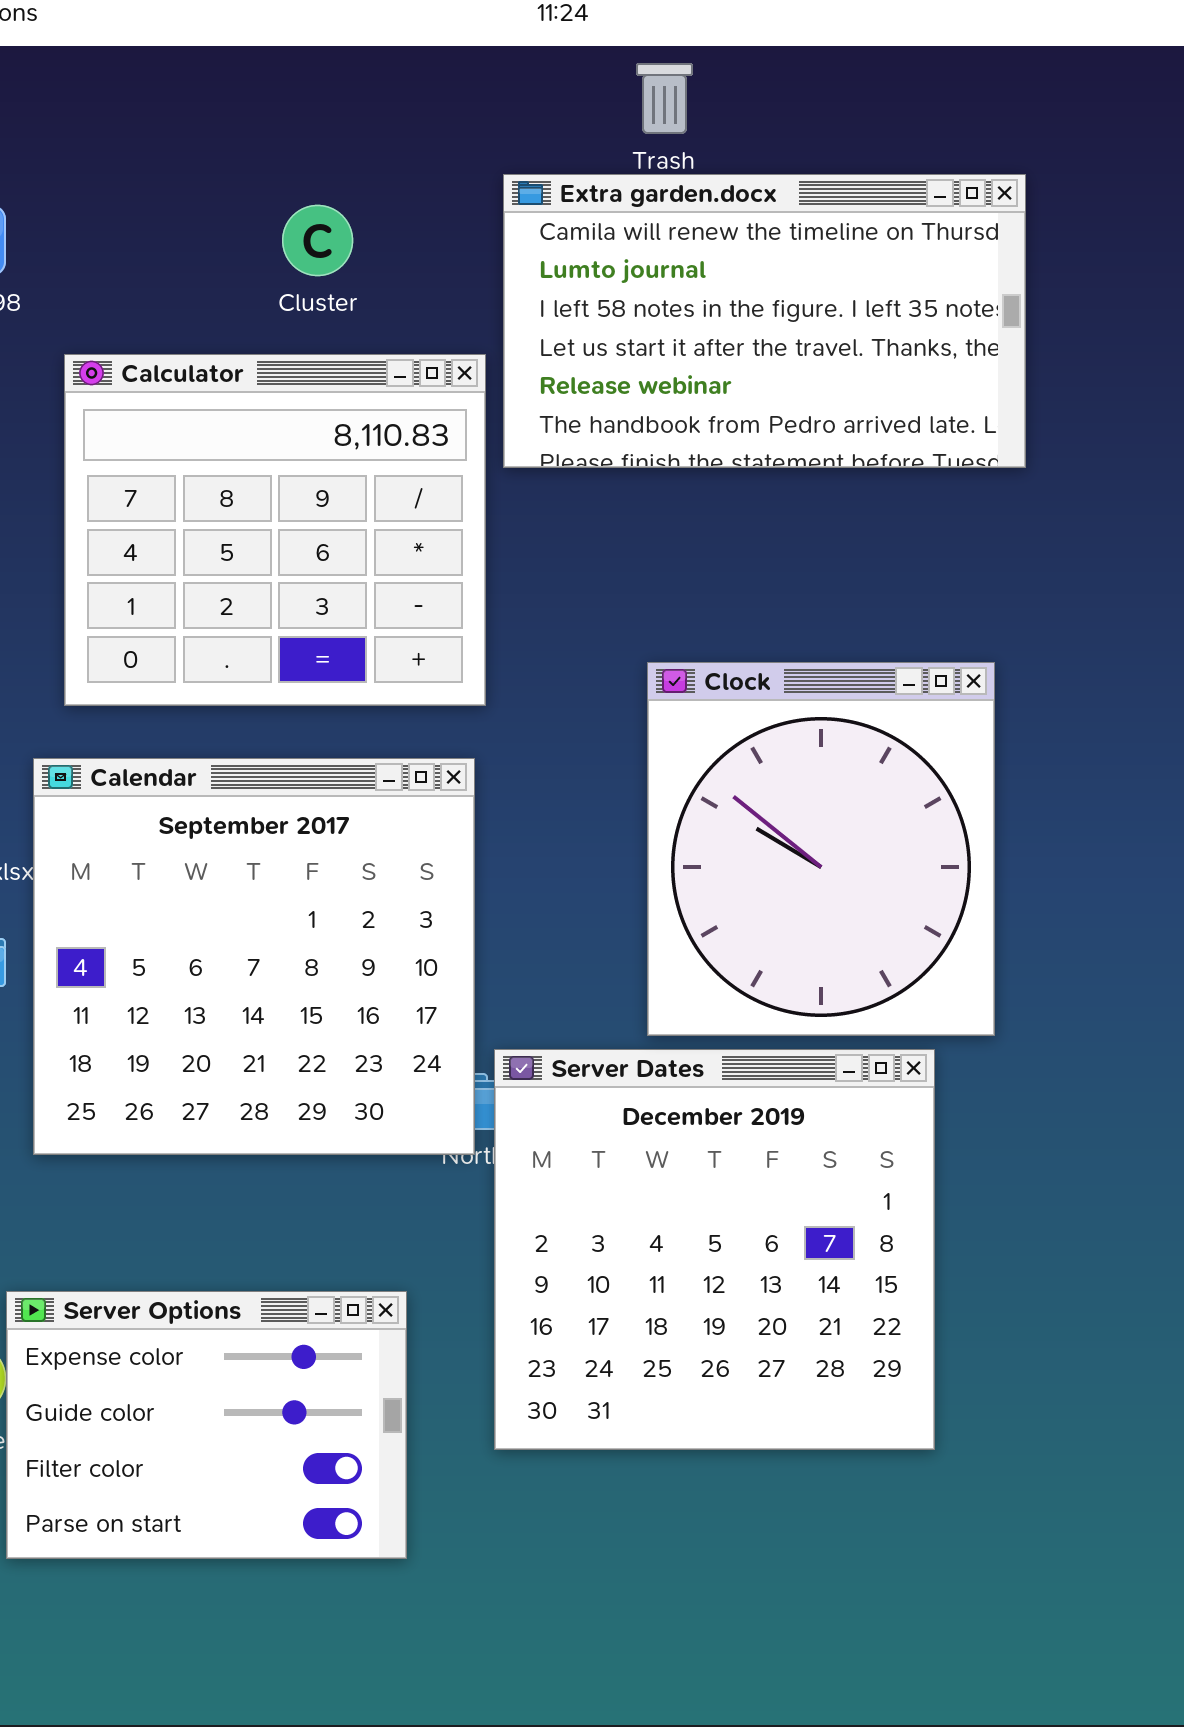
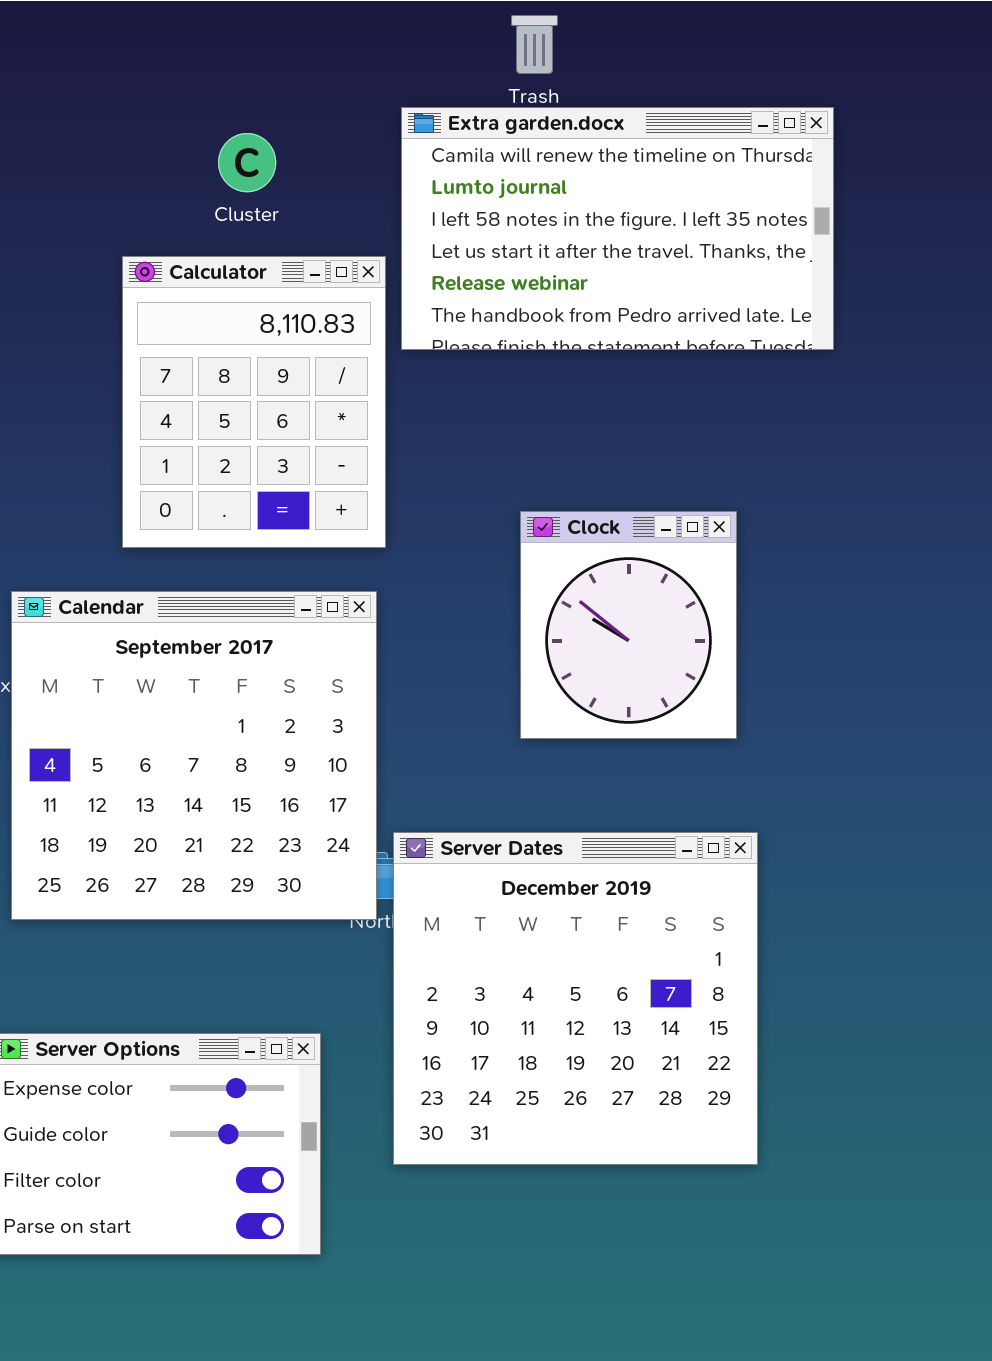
Calculator: [64,354,486,706] -> [122,256,386,548], resized
Clock: [647,662,995,1036] -> [520,511,737,739], resized

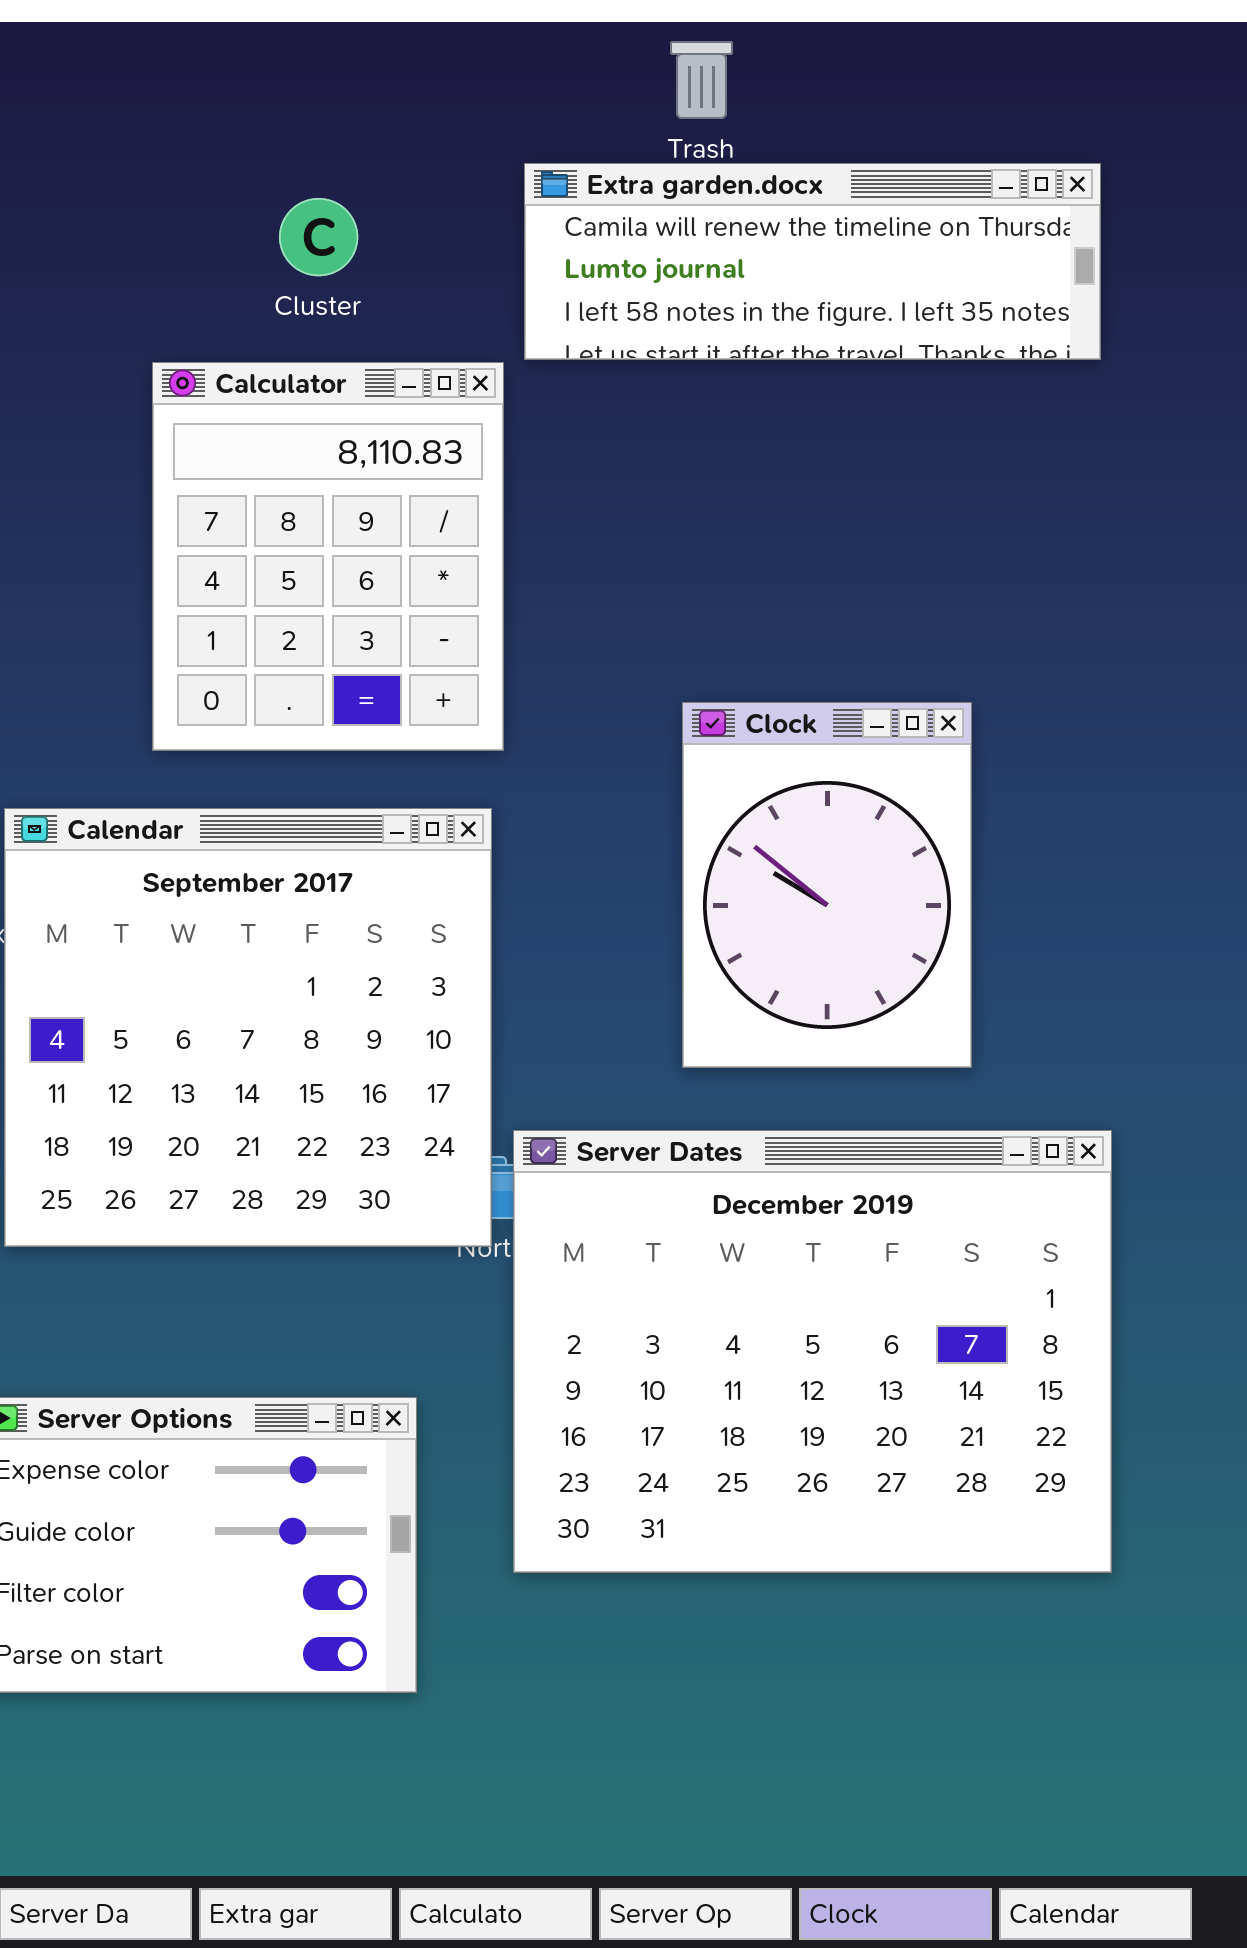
Extra garden.docx: [401,107,834,350] -> [524,163,1101,360], resized
Clock: [520,511,737,739] -> [682,702,972,1068], resized
Server Dates: [393,832,758,1165] -> [513,1130,1112,1573], resized

